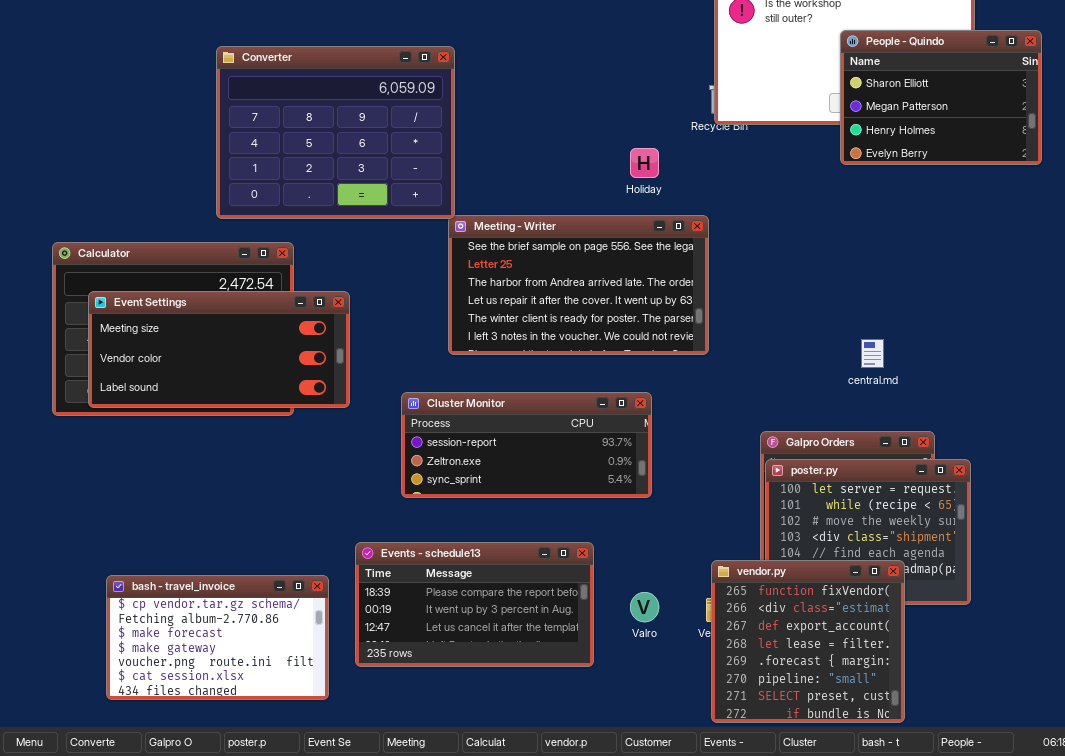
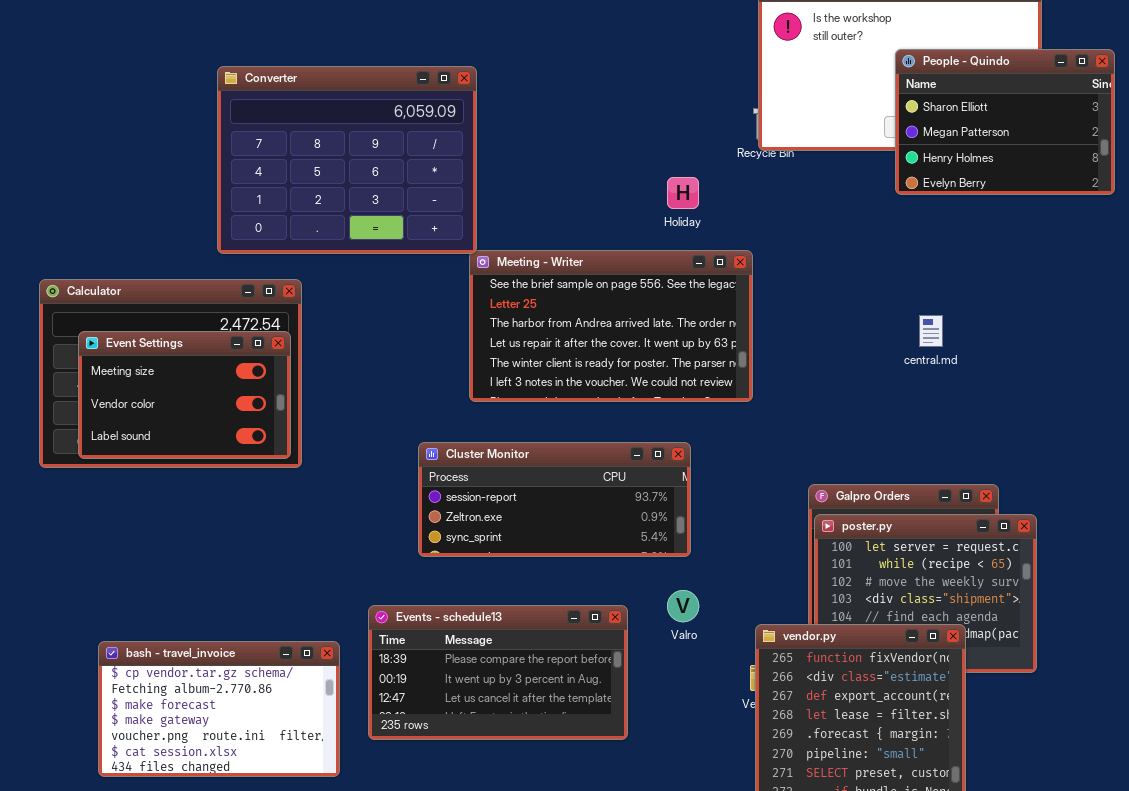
Event Settings: [88,291,350,408] -> [78,331,291,459], resized
central.md: [861,339,884,368] -> [919,315,943,347], moved
Valro: [630,592,659,622] -> [667,590,699,622], moved

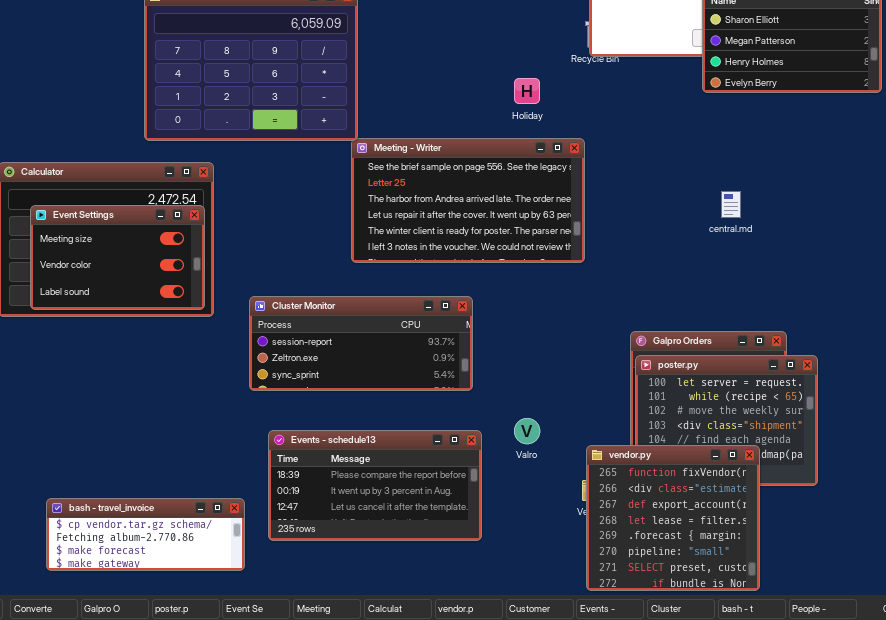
Cluster Monitor: [418,442,691,557] -> [249,296,473,391], moved
bash - travel_invoice: [98,641,340,777] -> [46,498,245,571], resized

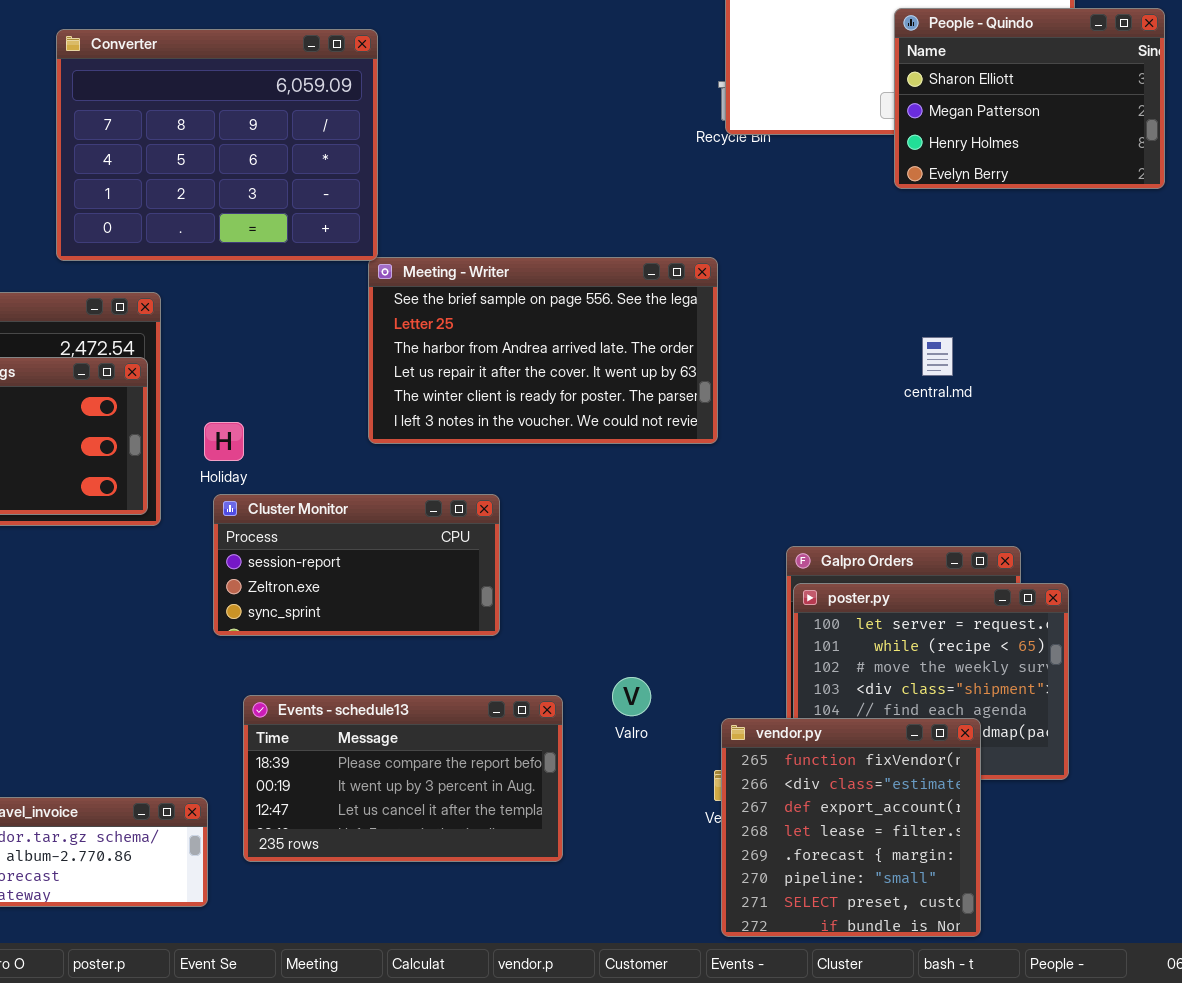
Holiday: [514,78,540,104] -> [204,422,244,461], moved
Cluster Monitor: [249,296,473,391] -> [213,494,500,636], resized

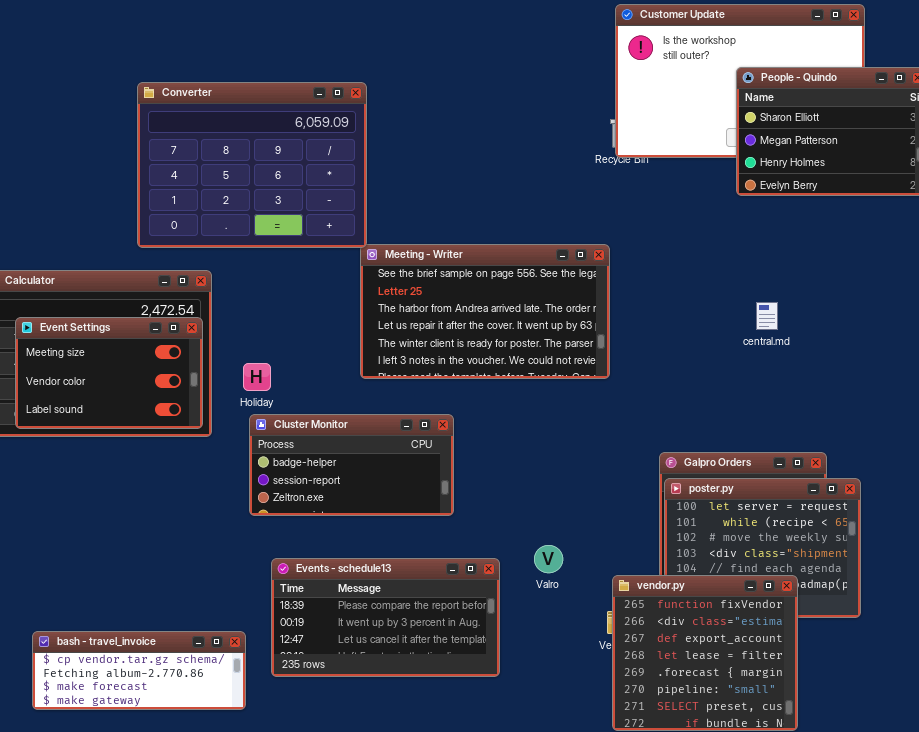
Cluster Monitor: [213,494,500,636] -> [249,414,454,516], scrolled up 1 row

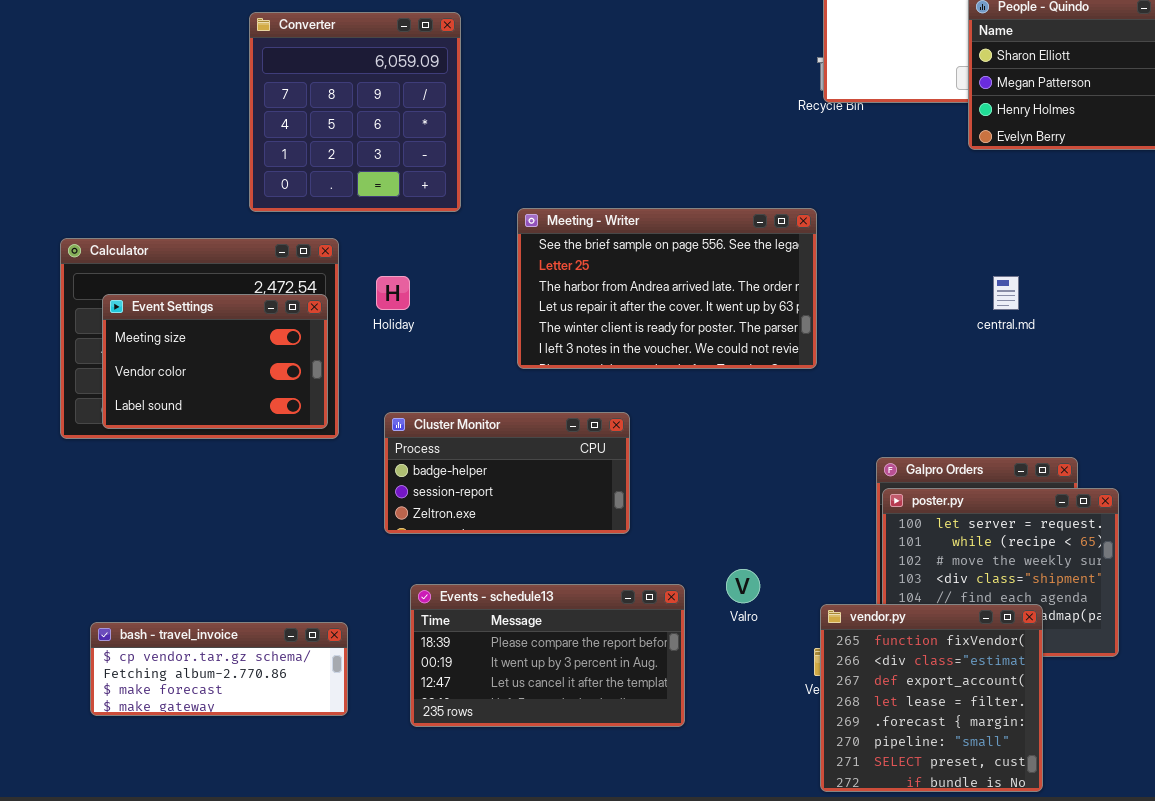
Converter: [137,82,367,248] -> [249,12,461,212], resized
Holiday: [243,363,271,391] -> [376,276,410,310], moved
bash - travel_invoice: [32,631,246,710] -> [90,622,348,716], moved

